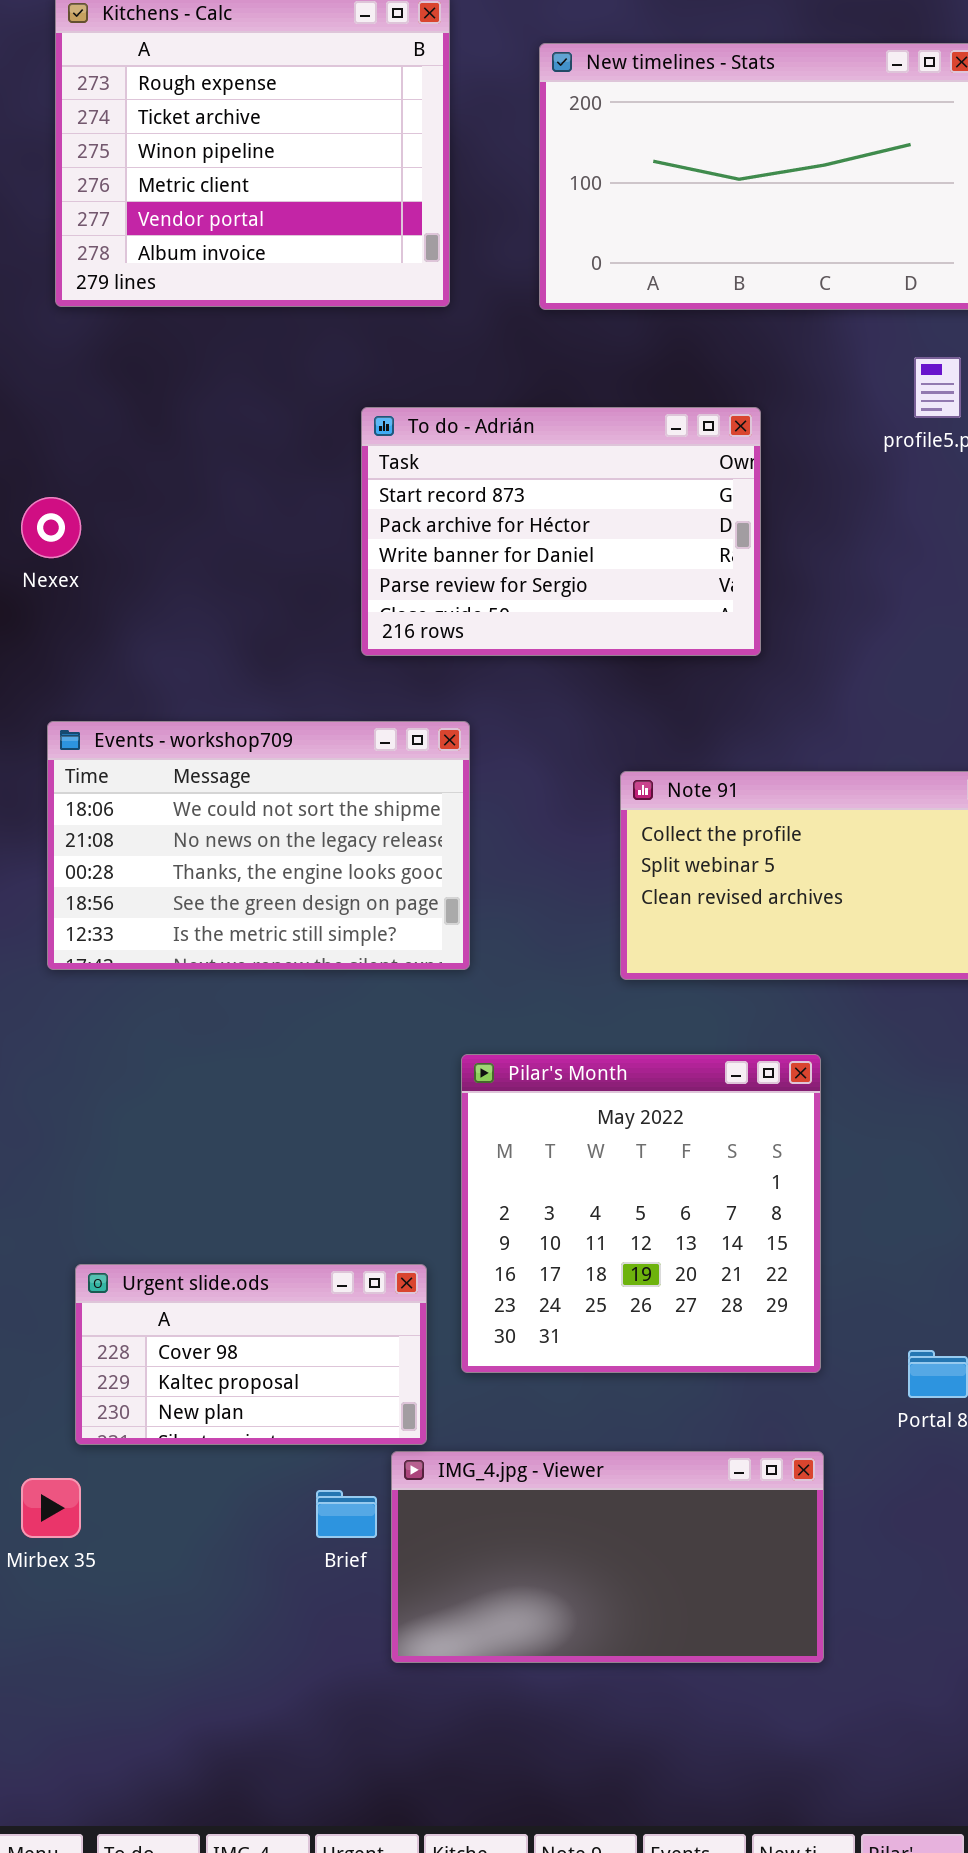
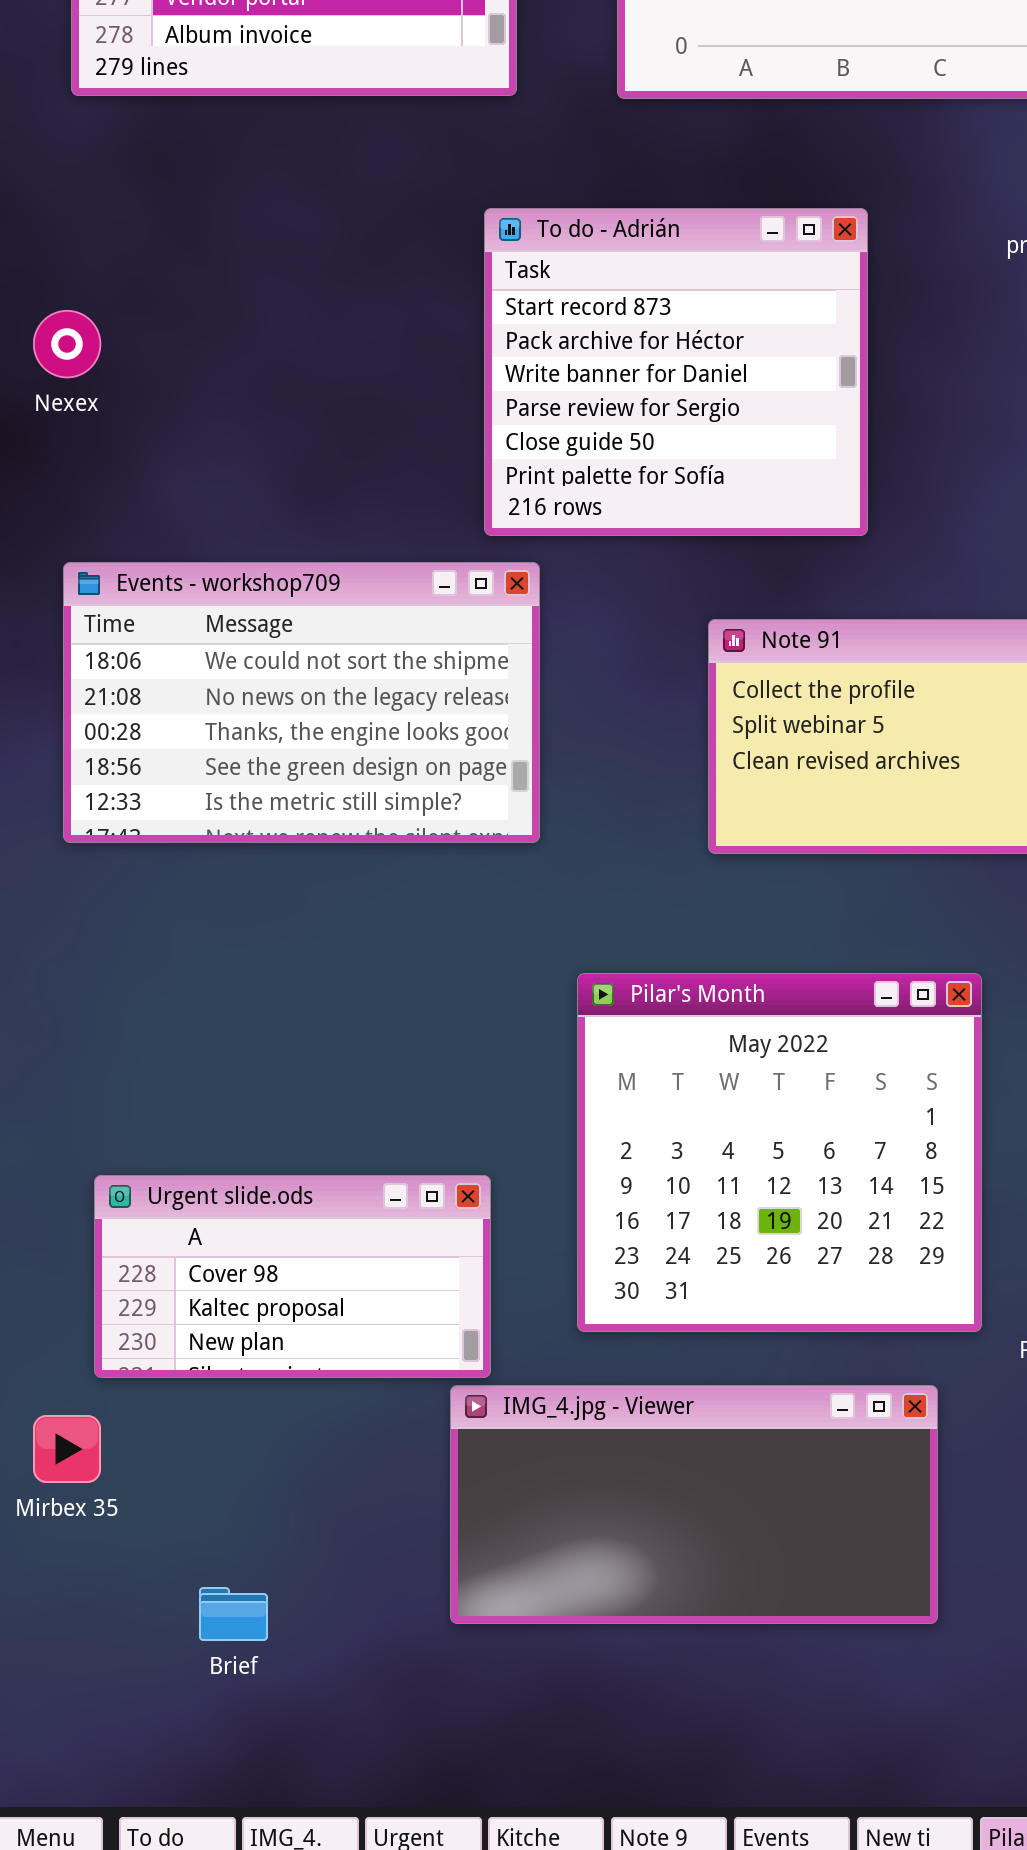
To do - Adrián: [361,407,761,656] -> [484,208,868,536], resized
Pilar's Month: [461,1054,821,1373] -> [577,973,982,1332], moved
Brief: [316,1490,377,1538] -> [199,1587,268,1641], moved

